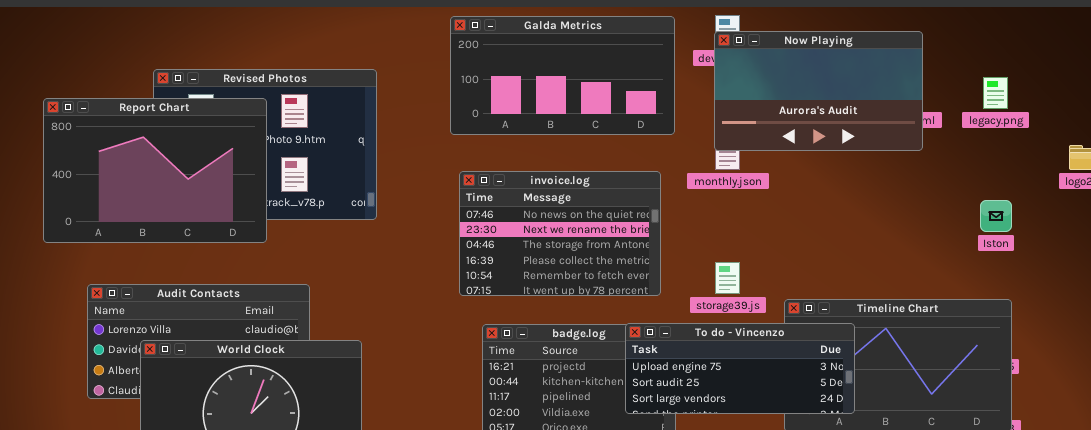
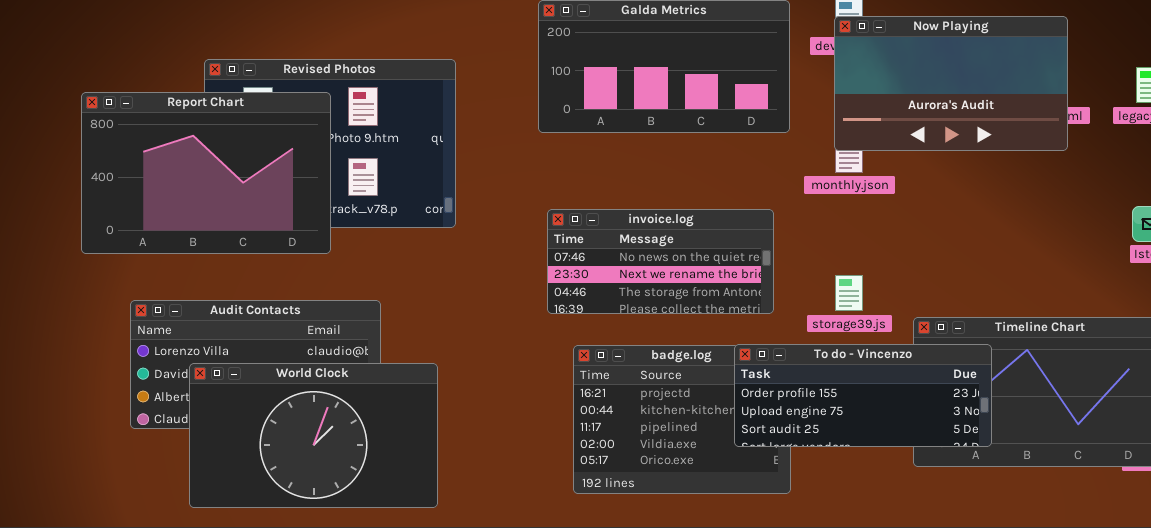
invoice.log: [459,171,661,296] -> [547,209,774,314], resized
To do - Vincenzo: [625,323,855,414] -> [734,344,992,447], scrolled up 1 row

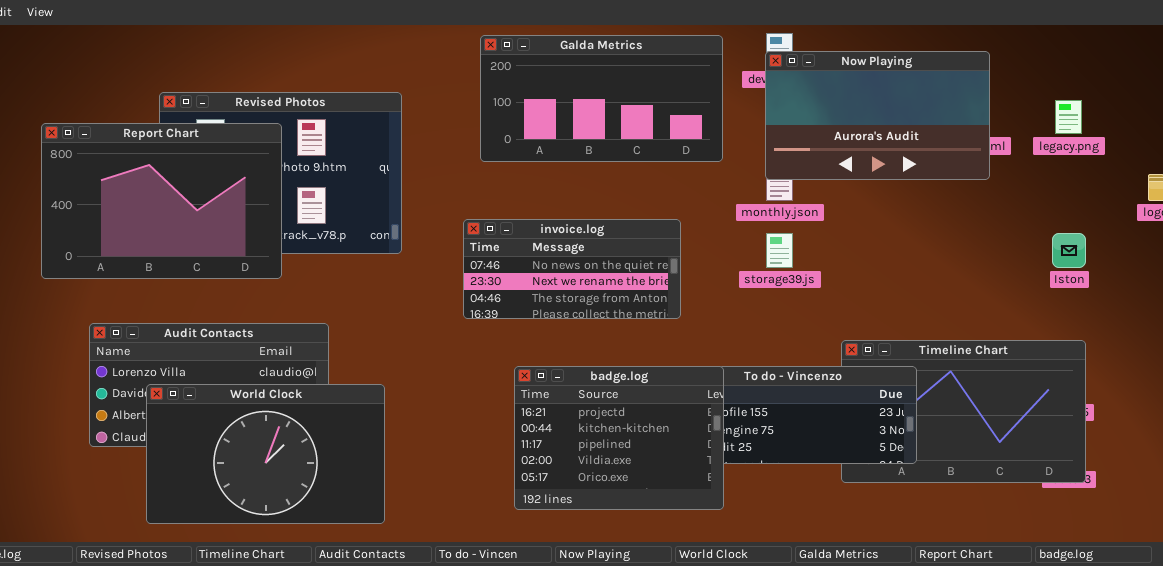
invoice.log: [547,209,774,314] -> [463,219,681,319], moved
storage39.js: [835,275,863,311] -> [766,233,793,268], moved
badge.log: [573,345,791,494] -> [514,366,724,510], raised

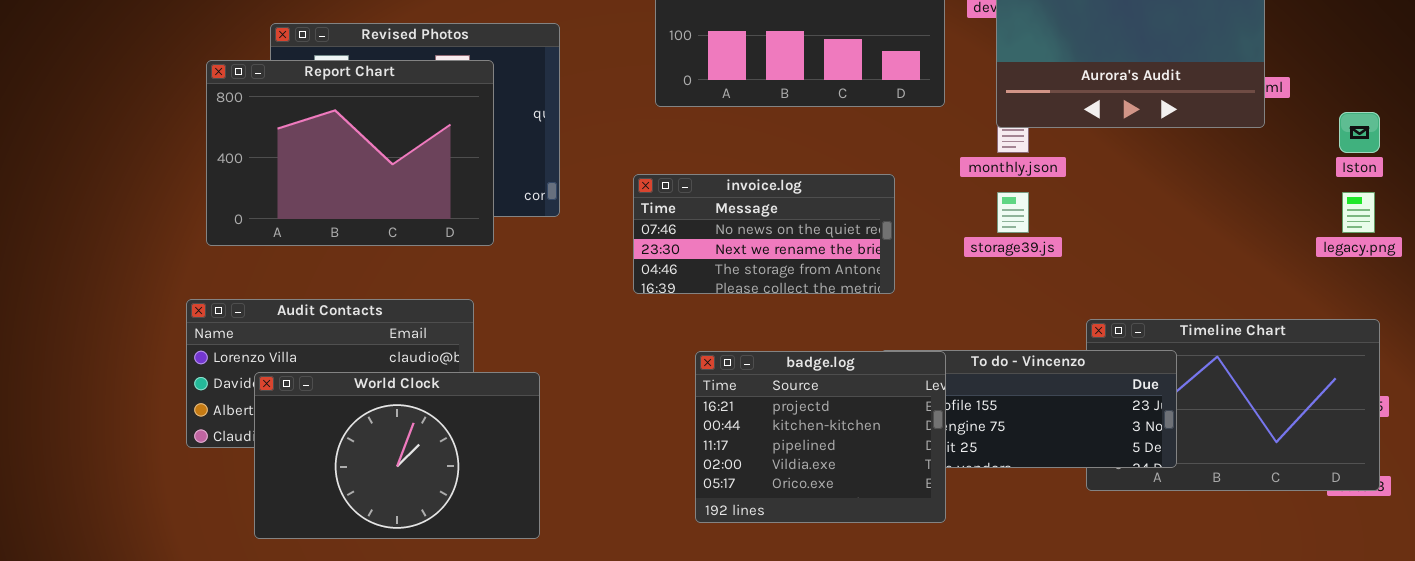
legacy.png: [1055,100,1082,134] -> [1342,192,1375,233], moved
Report Chart: [41,123,282,279] -> [206,60,494,246], moved
Iston: [1052,233,1086,268] -> [1339,112,1380,153], moved

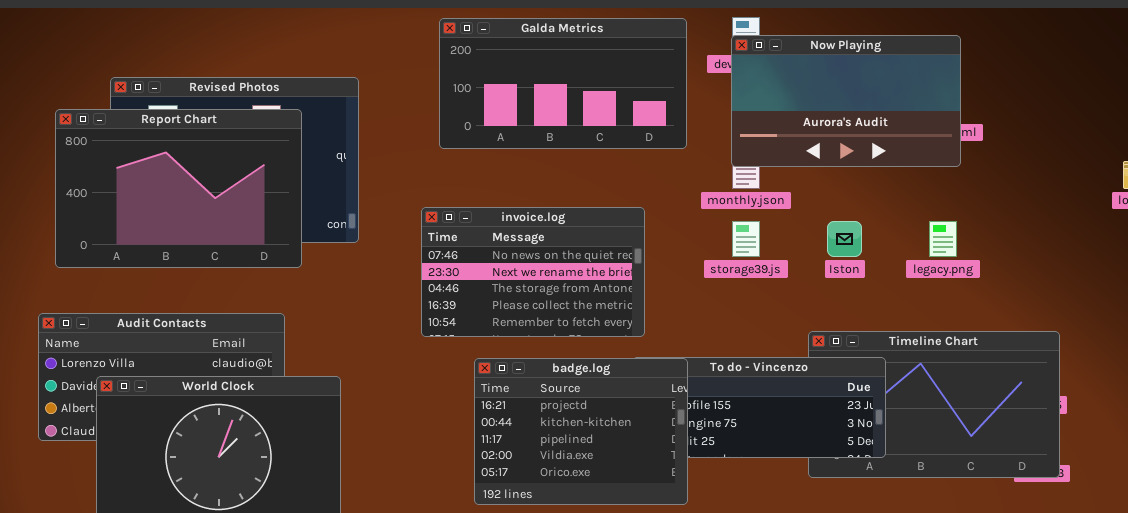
Iston: [1339,112,1380,153] -> [827,221,862,257], moved
invoice.log: [633,174,895,294] -> [421,207,645,337], resized
legacy.png: [1342,192,1375,233] -> [929,221,957,257], moved

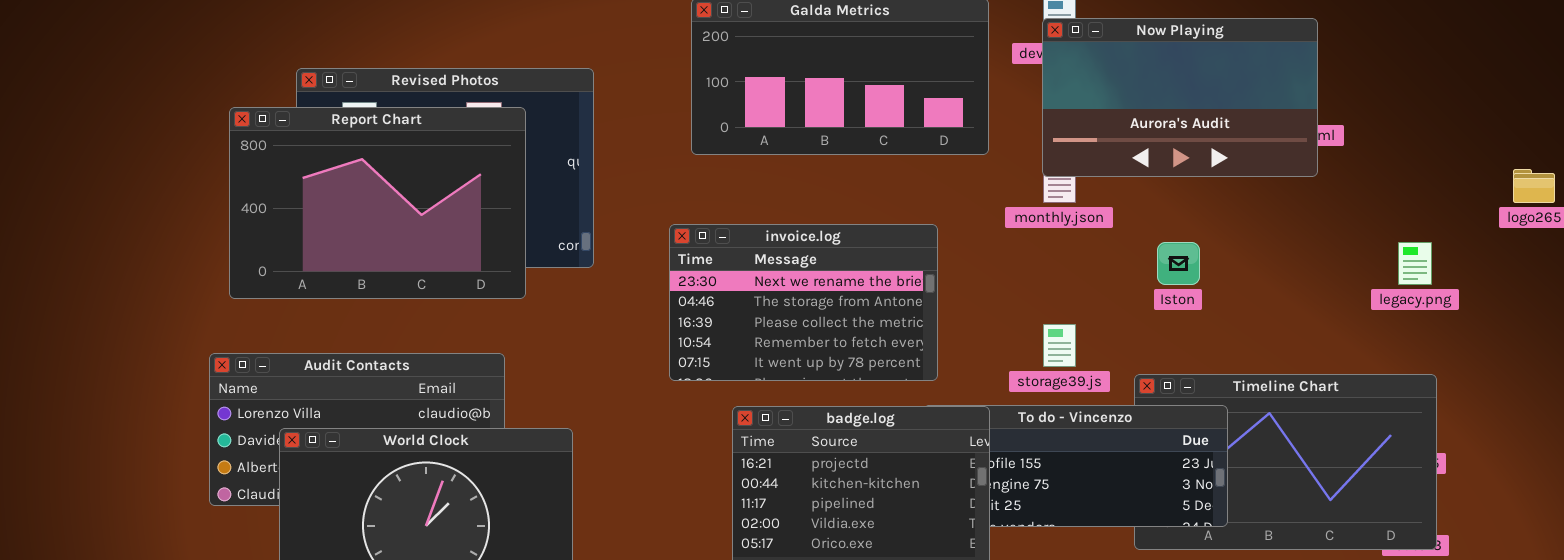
invoice.log: [421,207,645,337] -> [669,224,938,381], scrolled down 1 row
storage39.js: [732,221,760,257] -> [1043,324,1076,367], moved
legacy.png: [929,221,957,257] -> [1398,242,1432,285], moved

